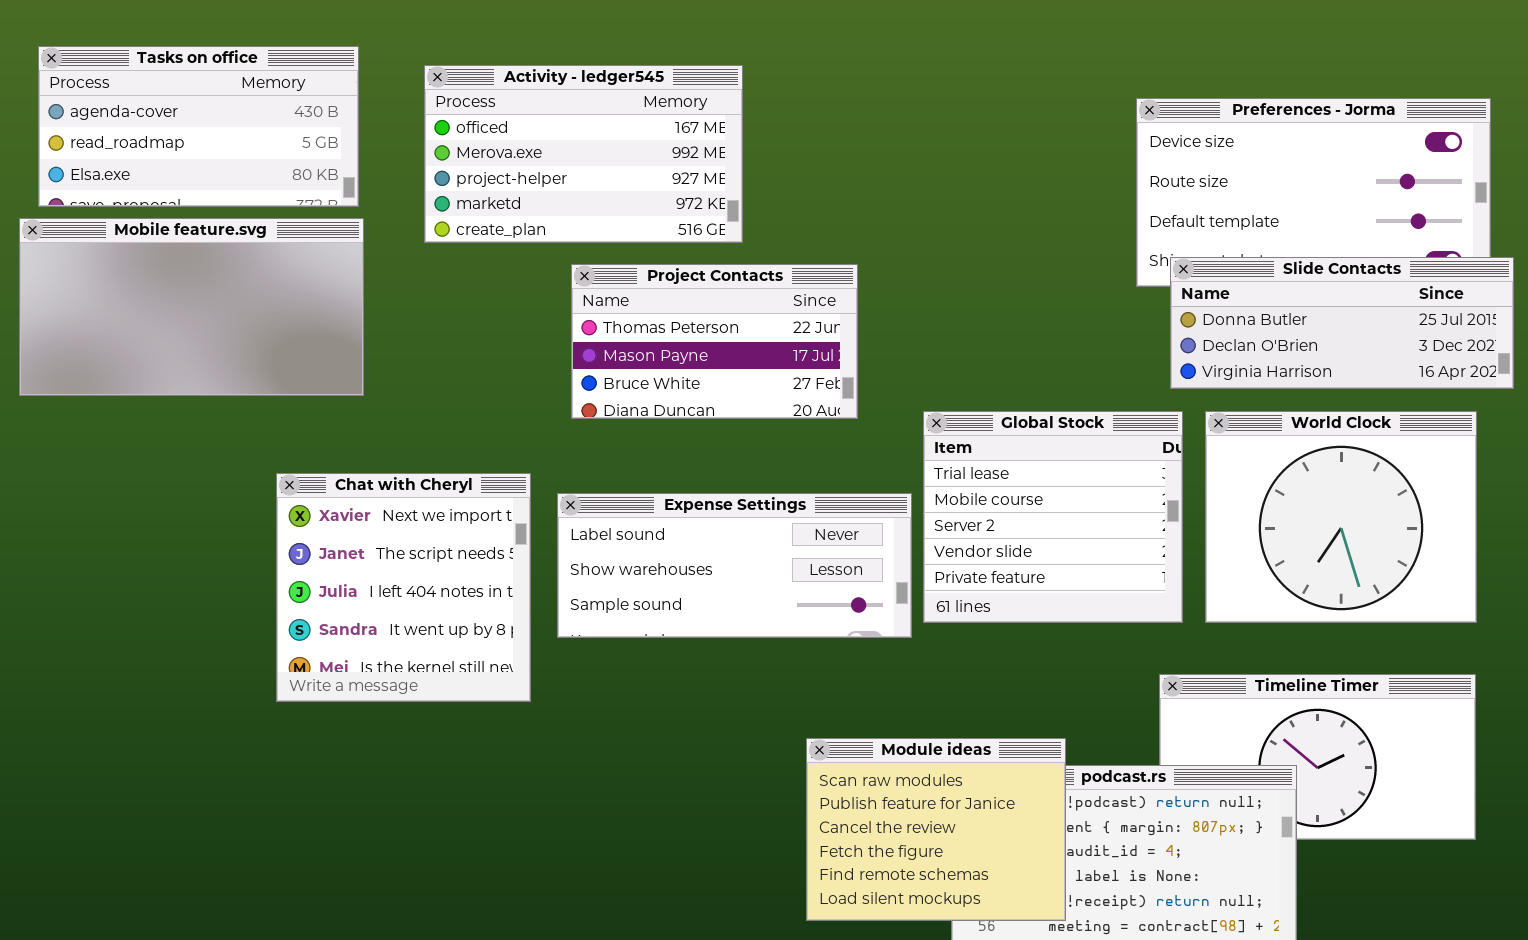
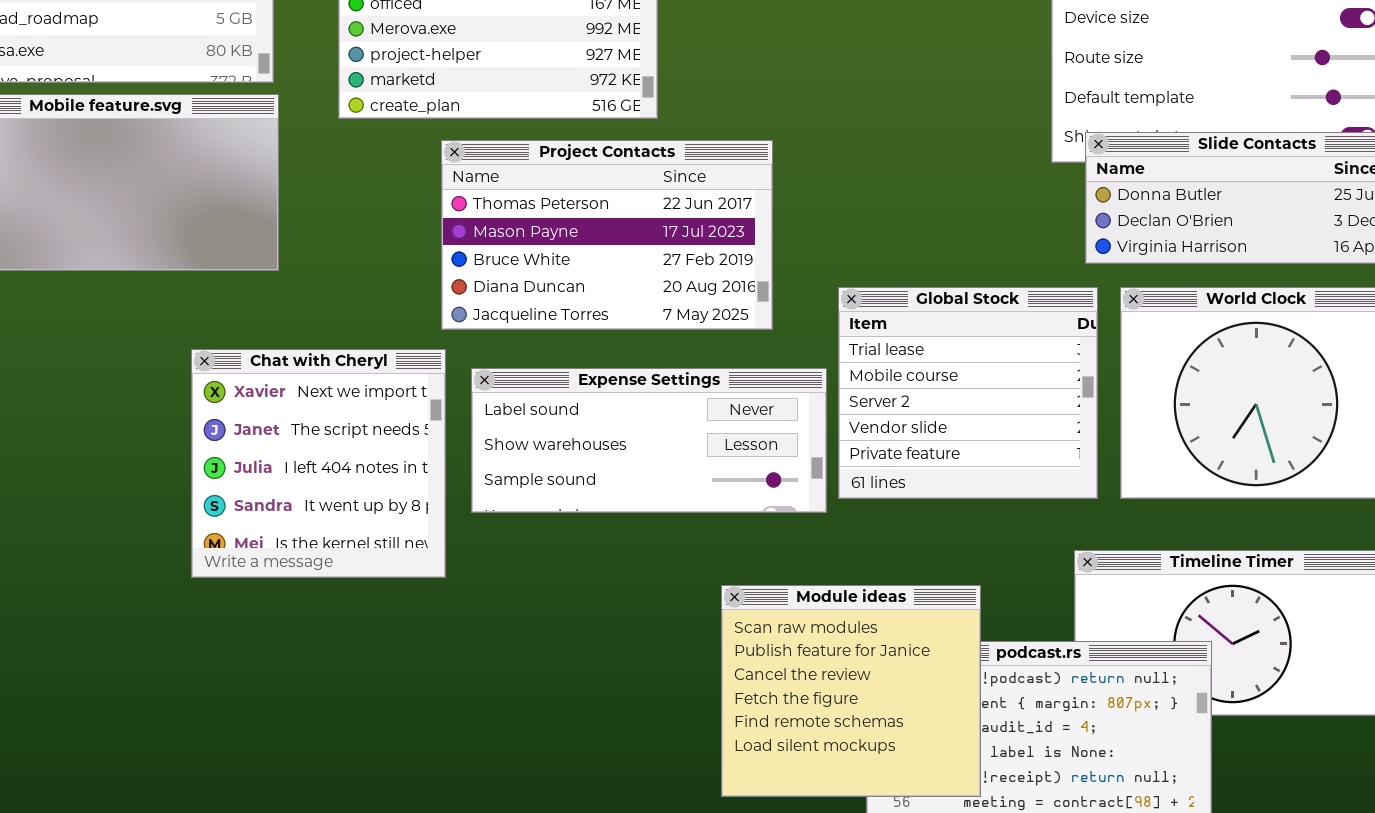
Project Contacts: [571,264,858,419] -> [441,140,773,330], resized
Module ideas: [806,738,1066,921] -> [721,585,981,797], resized

